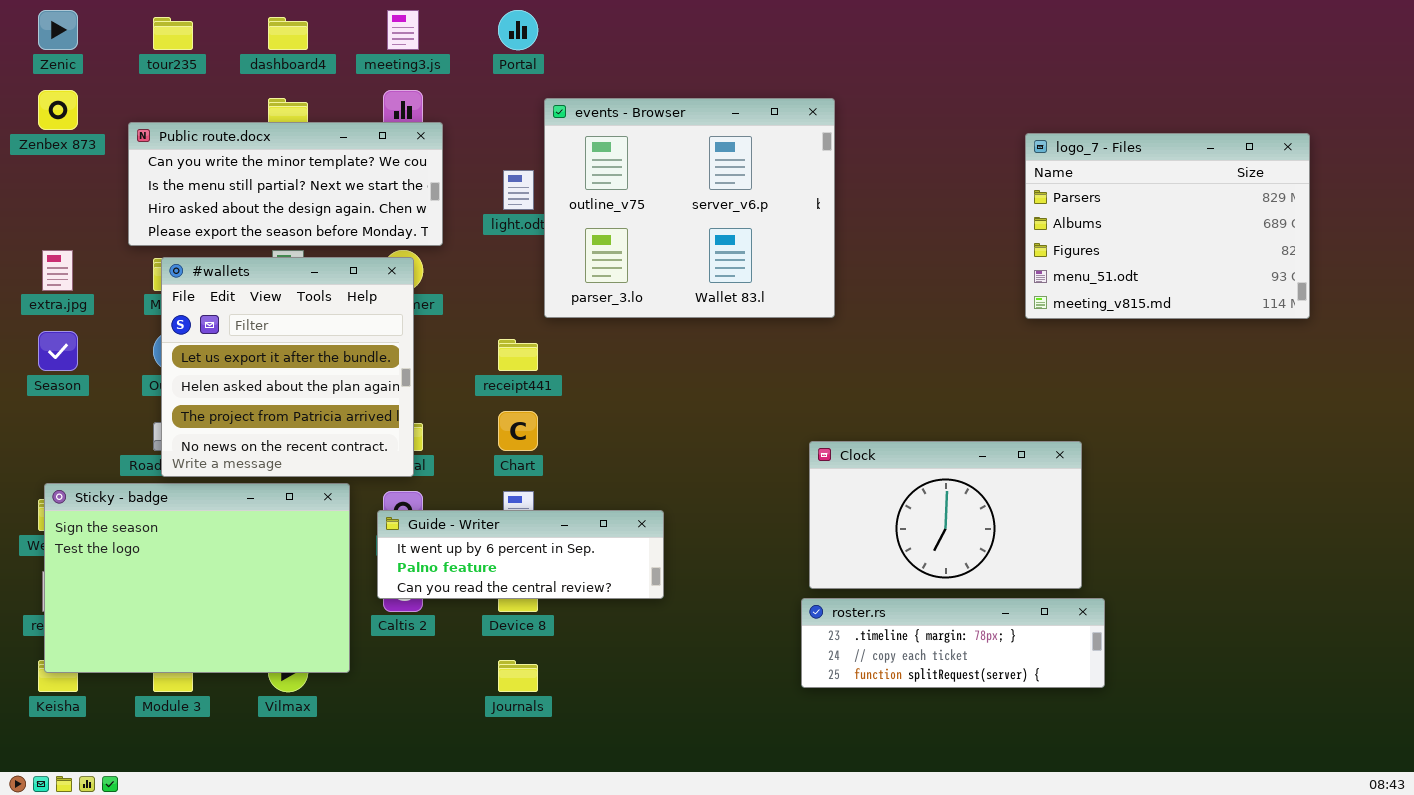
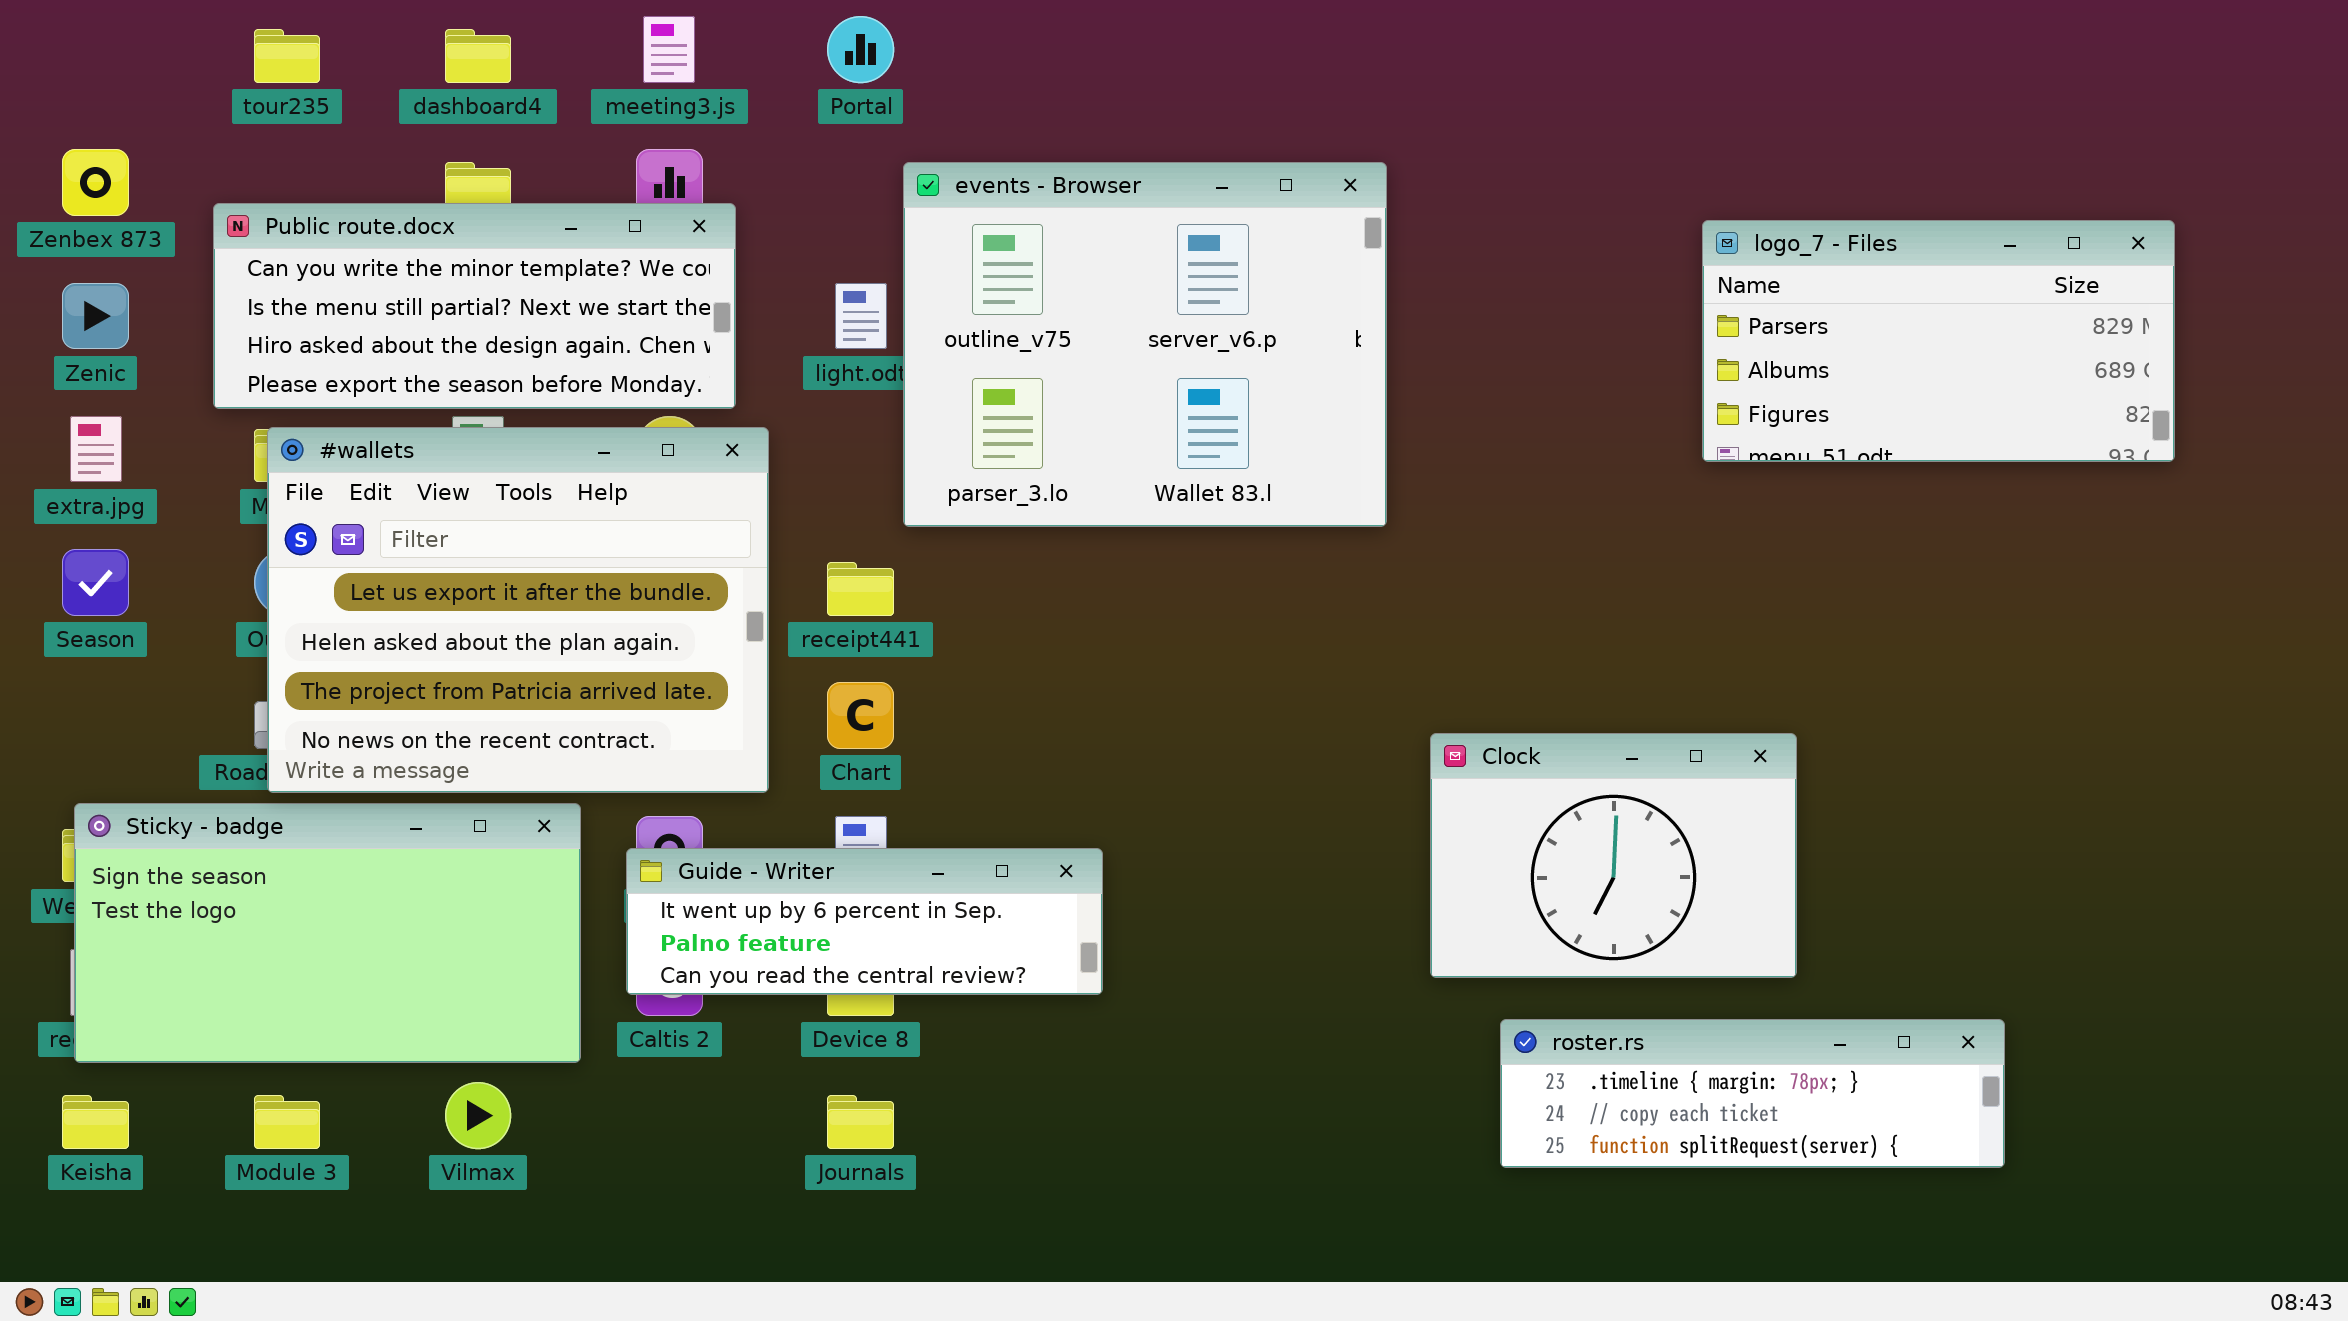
Zenic: [38,10,78,50] -> [62,283,129,349], moved
logo_7 - Files: [1025,133,1310,319] -> [1702,220,2175,462], resized
#wallets: [161,257,414,477] -> [267,427,769,793], resized
Clock: [809,441,1082,589] -> [1430,733,1797,978], resized
Sticky - badge: [44,483,350,673] -> [74,803,581,1063], resized
roster.rs: [801,598,1105,688] -> [1500,1019,2005,1168], moved

